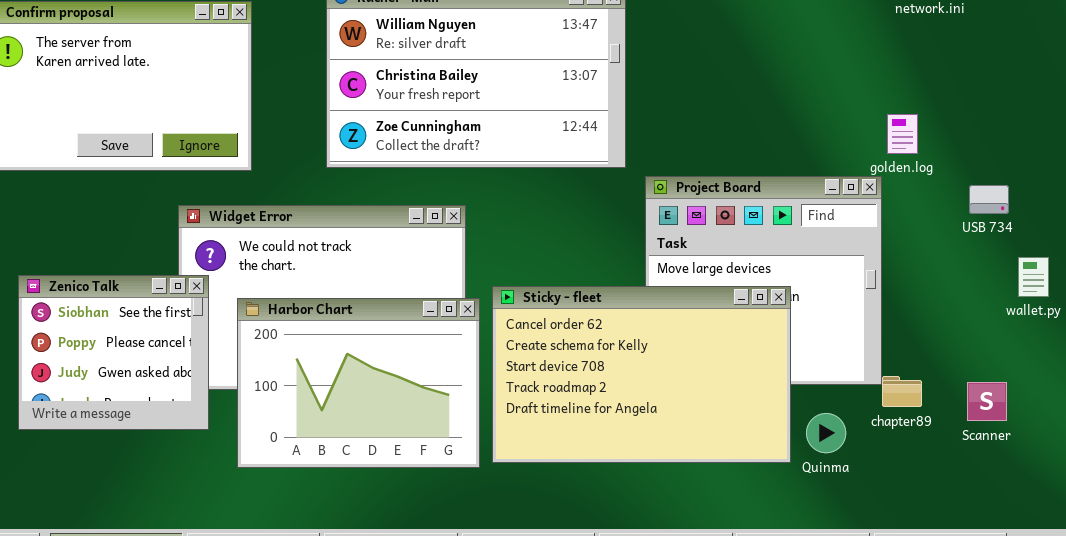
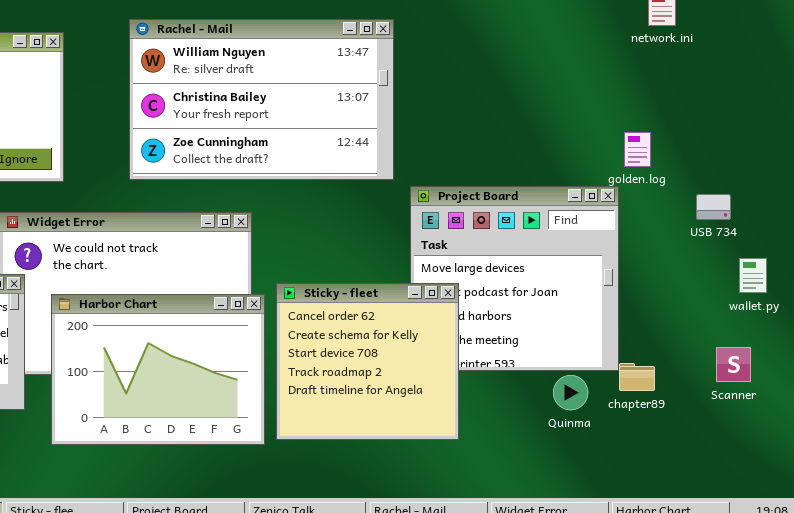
Sticky - fleet: [492,286,791,463] -> [276,283,459,440], resized
Scanner: [967,382,1007,421] -> [716,347,751,382], moved
Quinma: [806,413,846,453] -> [553,375,588,410], moved

